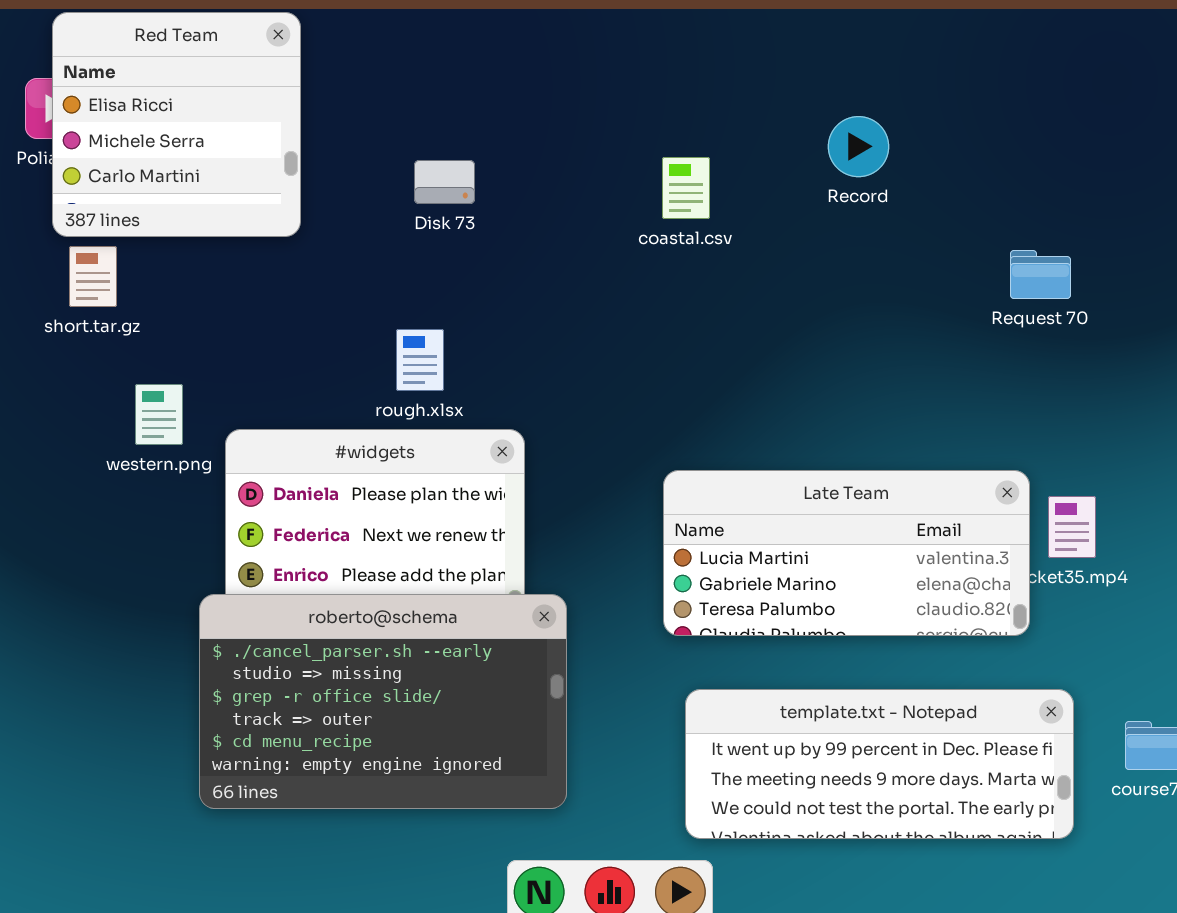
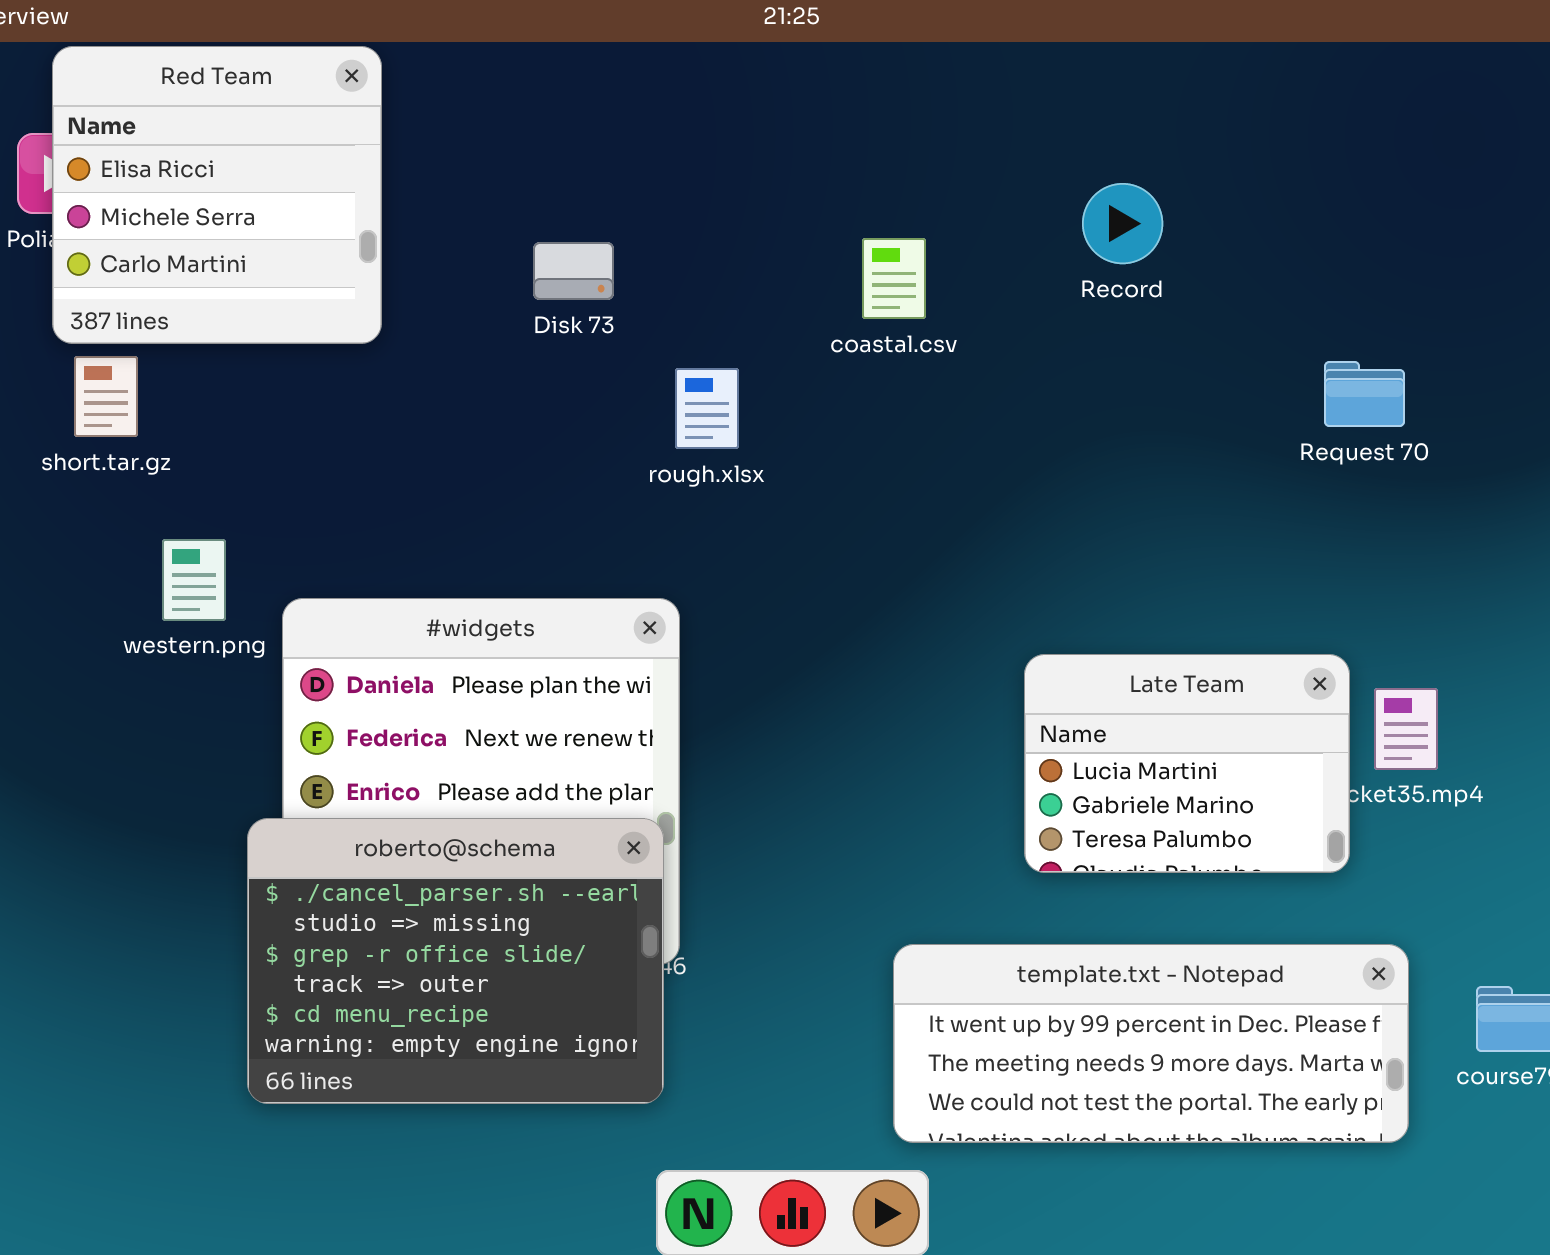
rough.xlsx: [396,329,444,391] -> [675,368,739,449], moved
Late Team: [663,470,1030,636] -> [1024,654,1350,873], resized
roberto@schema: [199,594,567,809] -> [247,818,664,1104], resized

